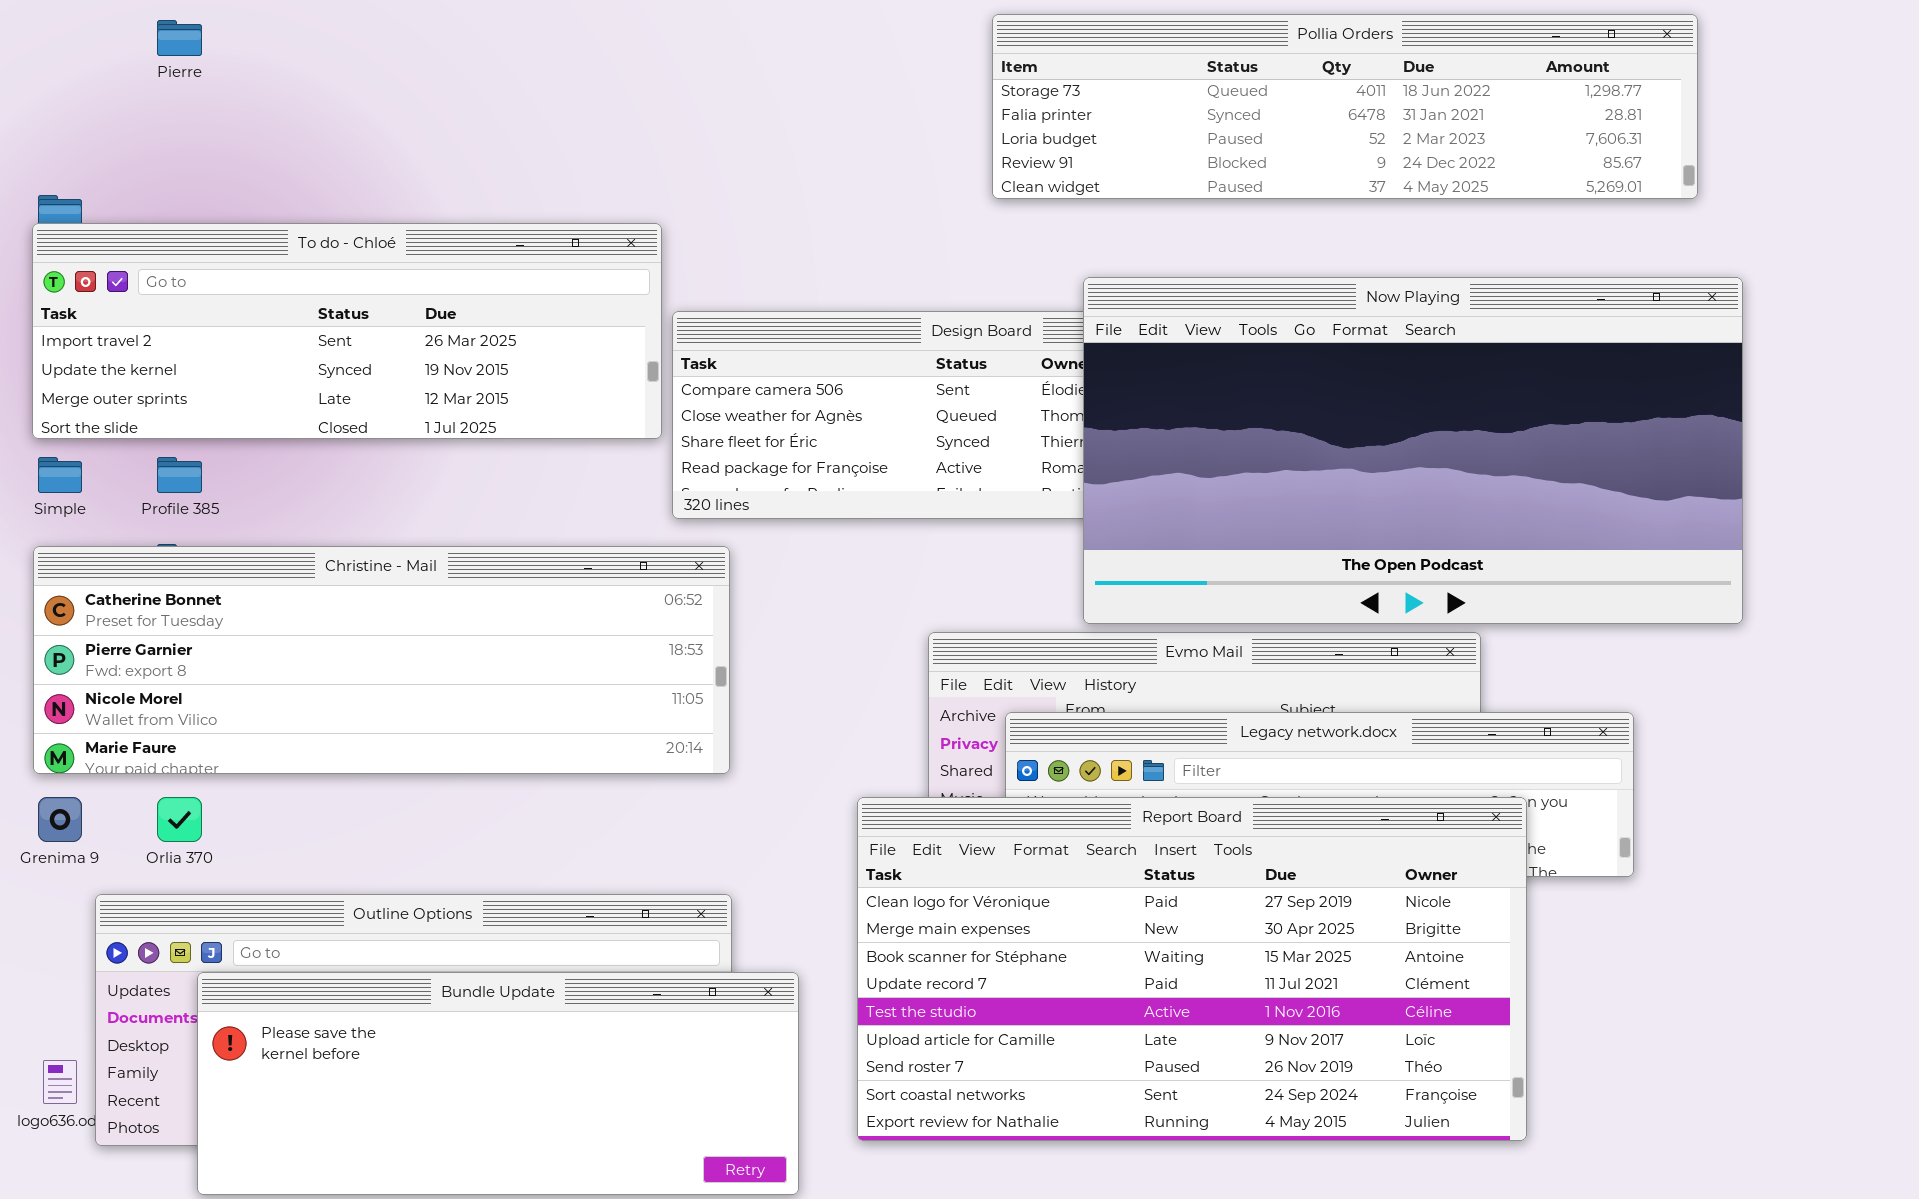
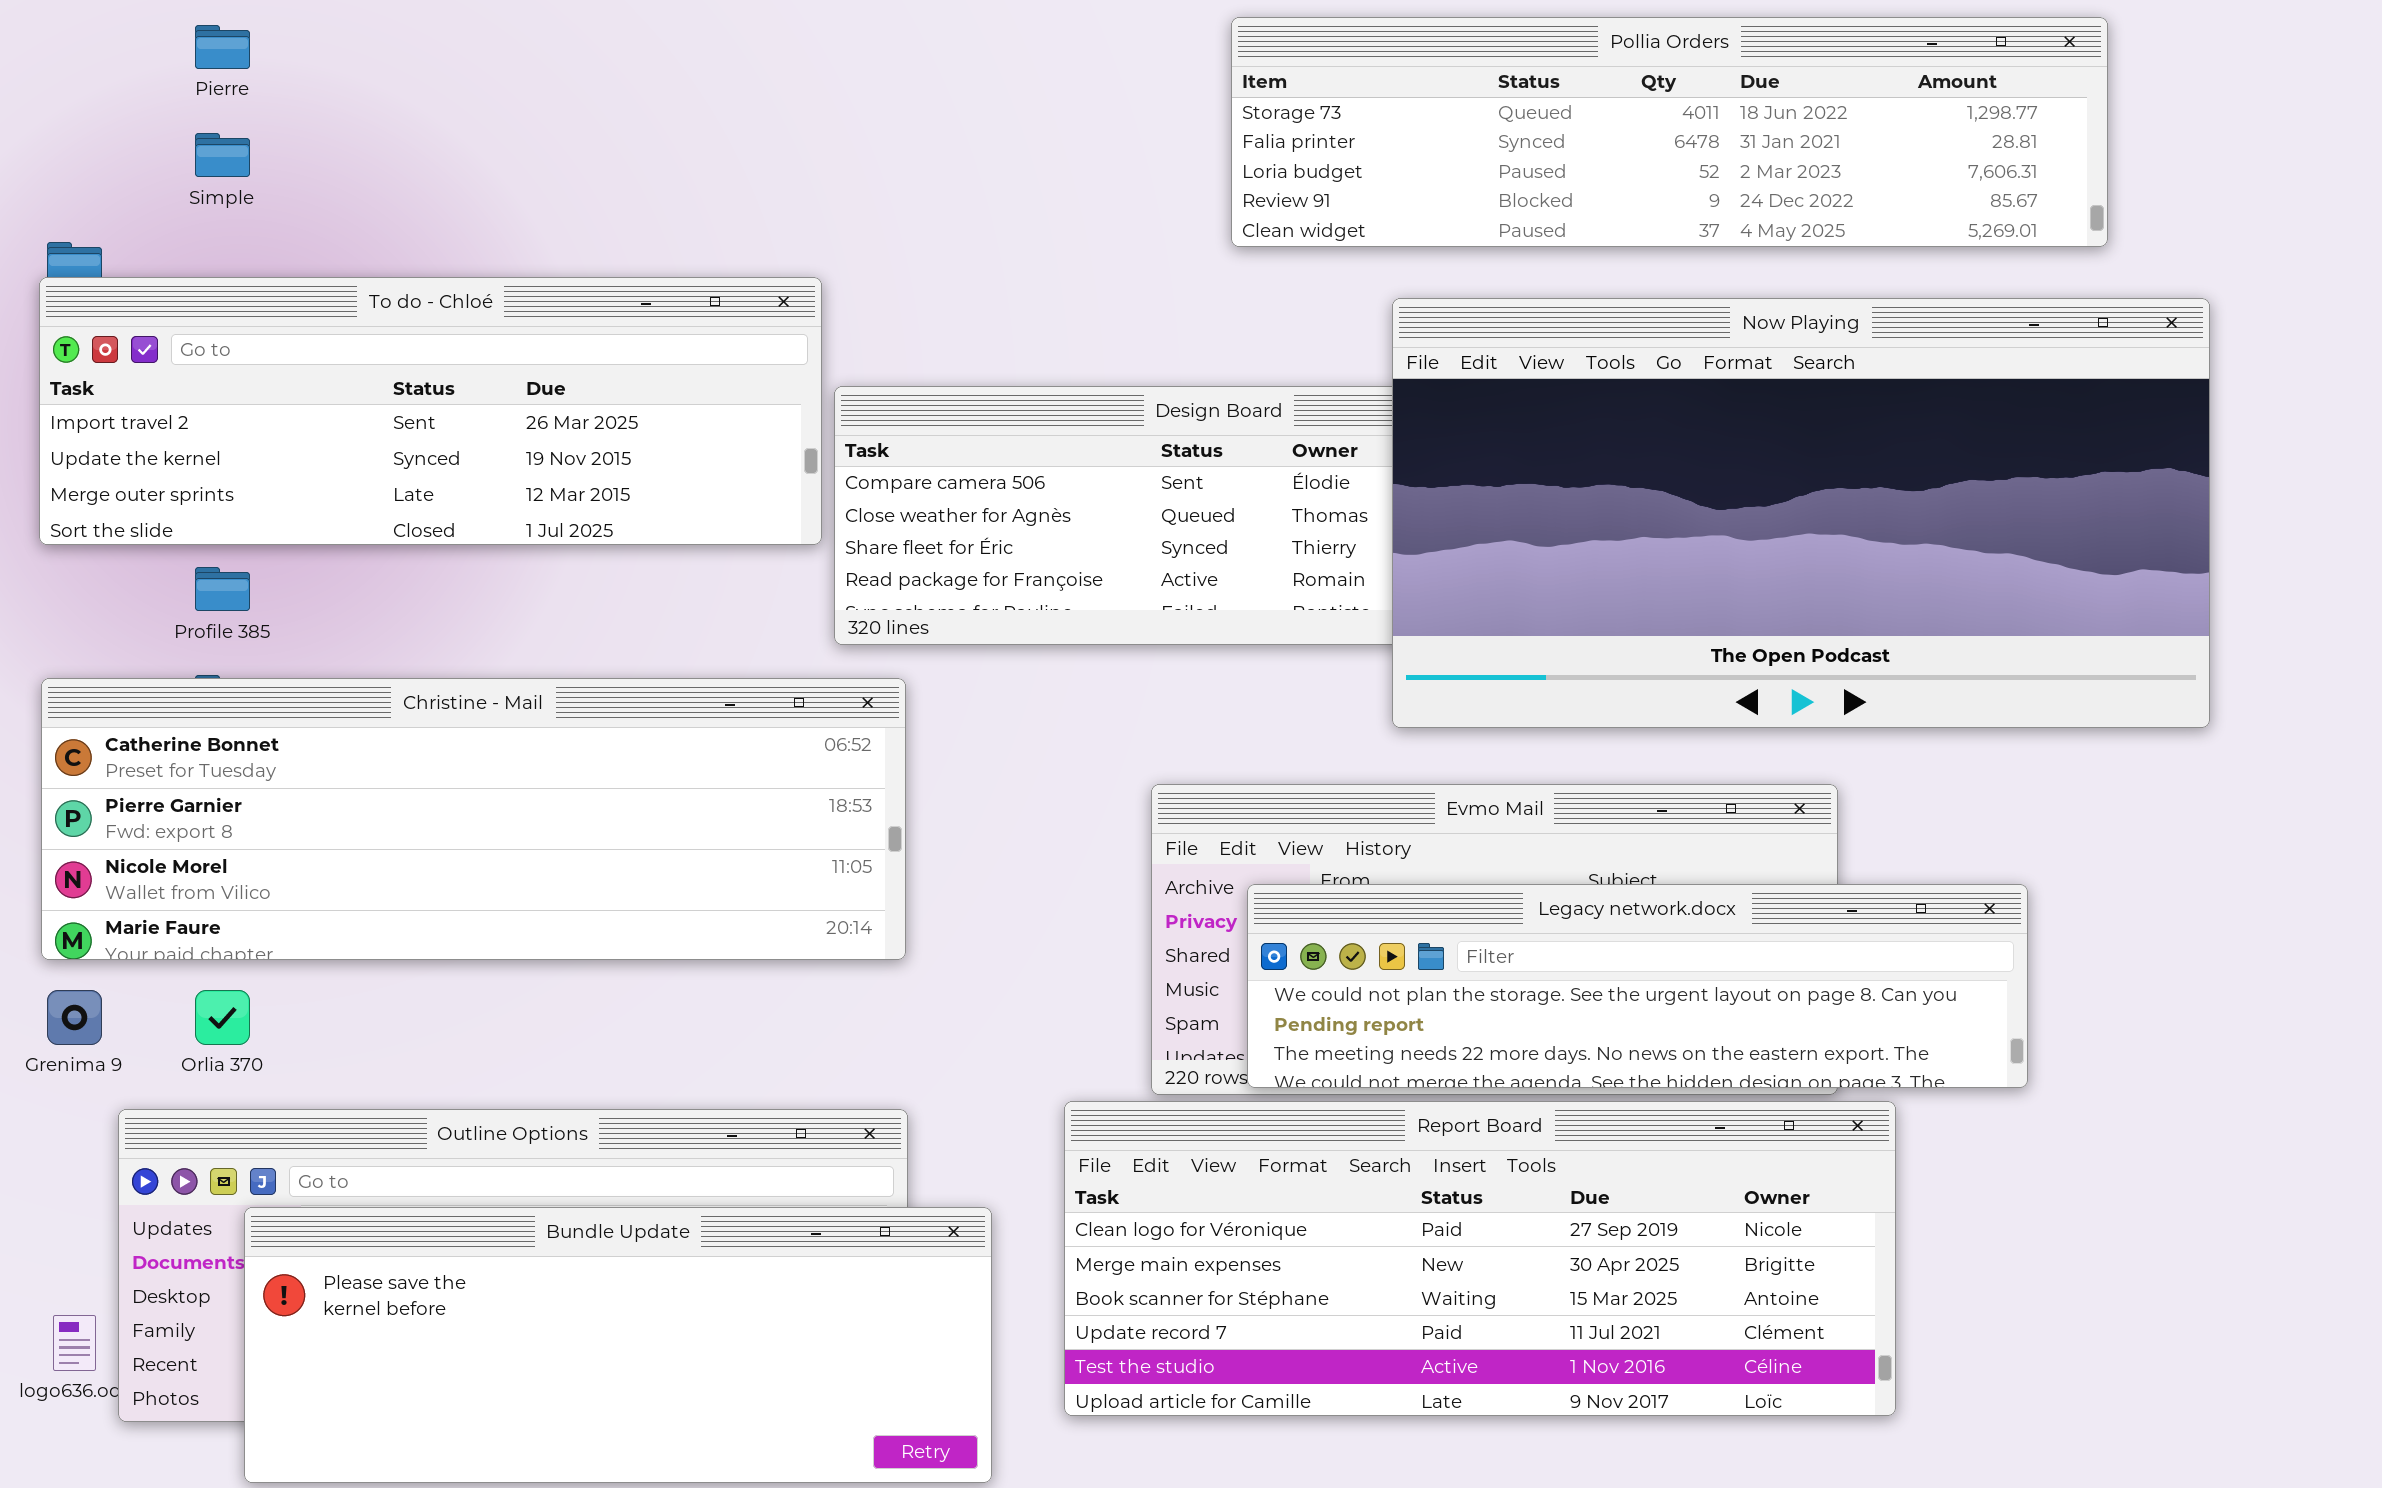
Now Playing: [1083,277,1743,624] -> [1392,298,2210,728], moved
Simple: [38,457,82,493] -> [195,133,250,177], moved
Report Board: [857,797,1527,1141] -> [1064,1101,1896,1416], resized

